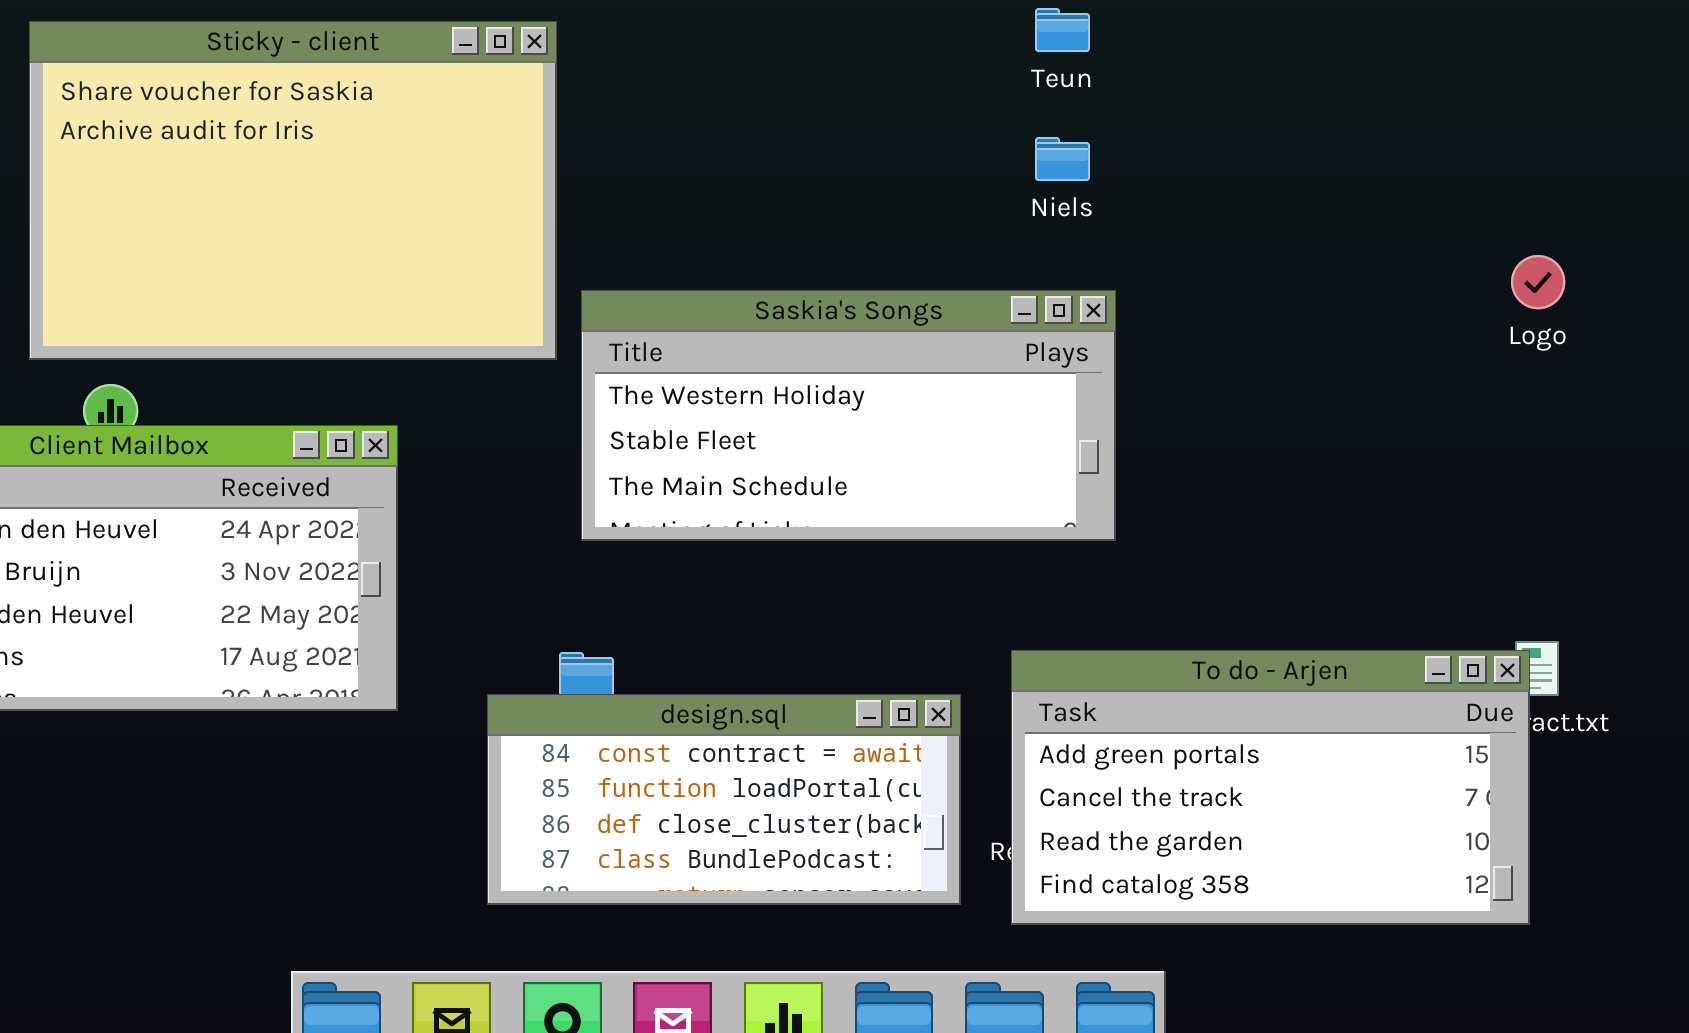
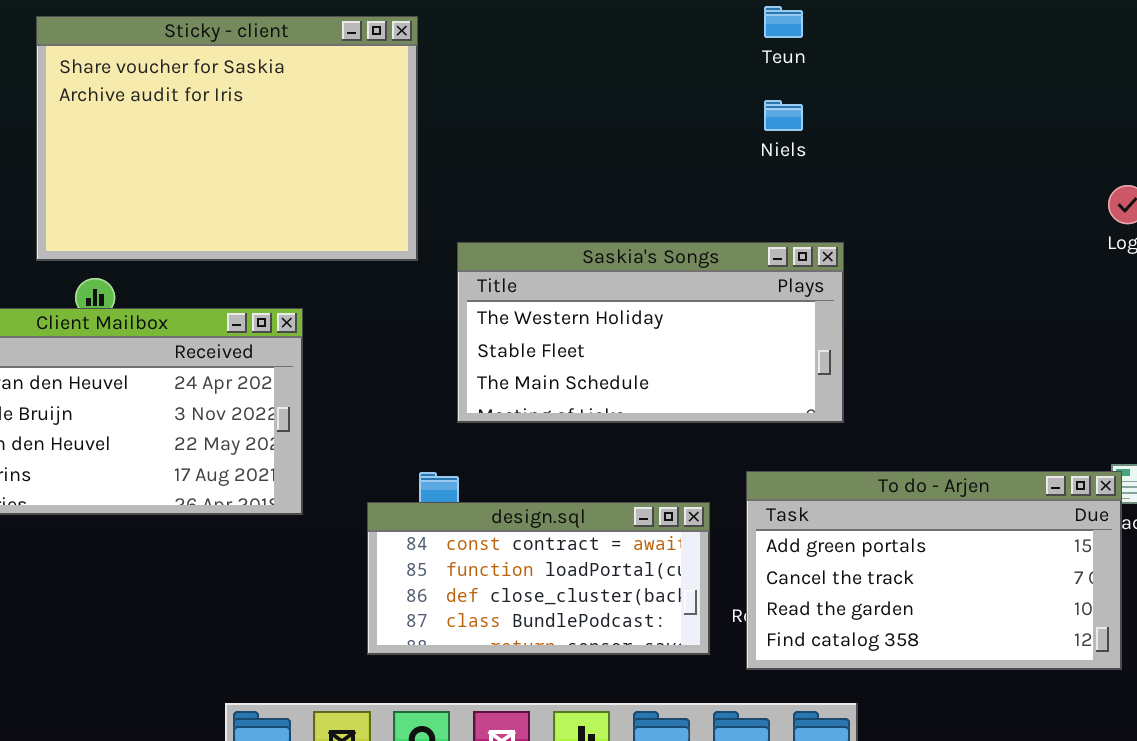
Saskia's Songs: [581,290,1116,541] -> [457,242,844,423], moved

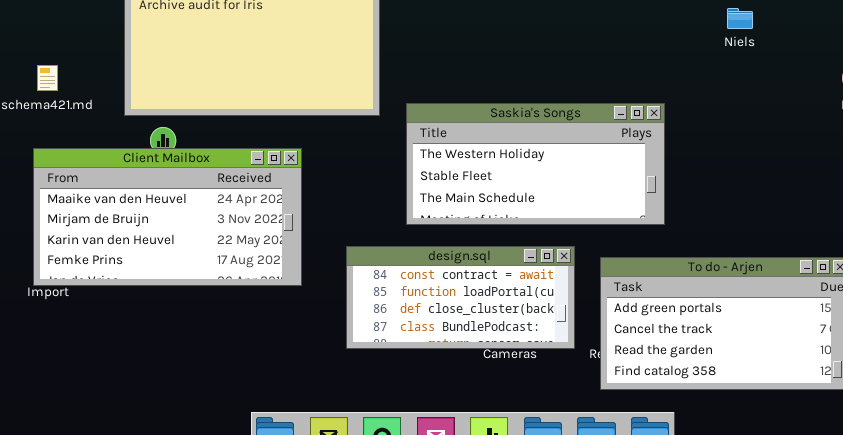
Niels: [764,100,803,131] -> [727,8,753,29], moved
design.sql: [367,502,710,655] -> [346,246,575,349], moved

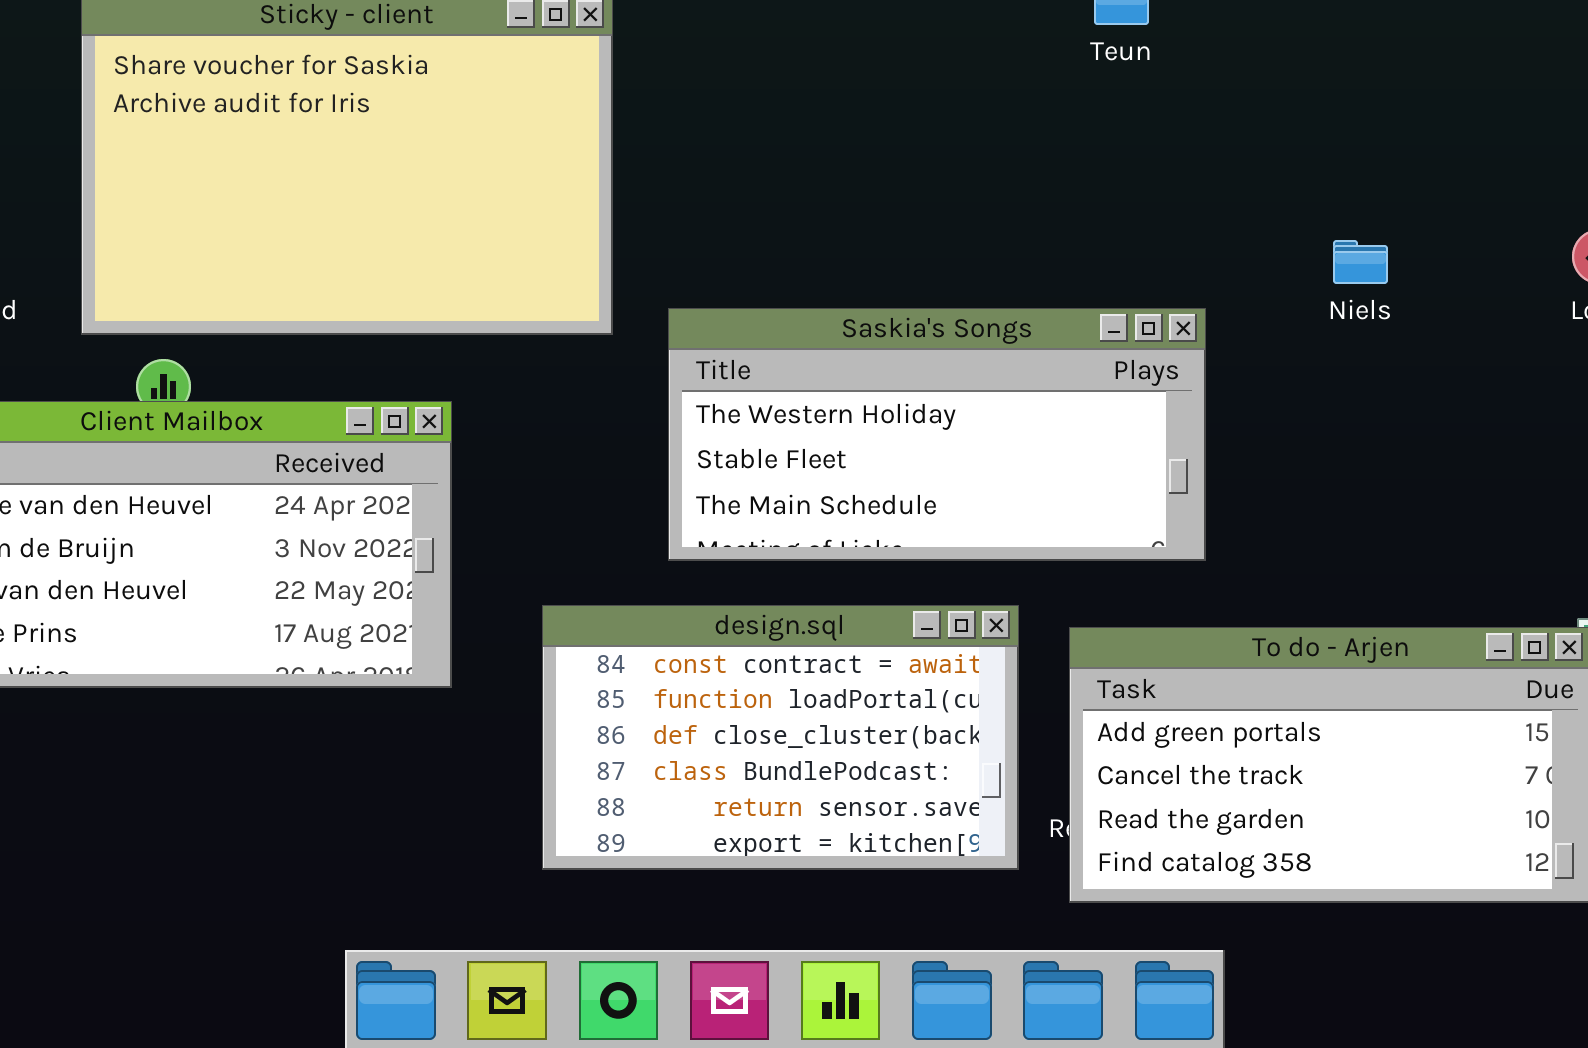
Niels: [727,8,753,29] -> [1333,240,1388,284], moved
design.sql: [346,246,575,349] -> [542,605,1019,870], resized

